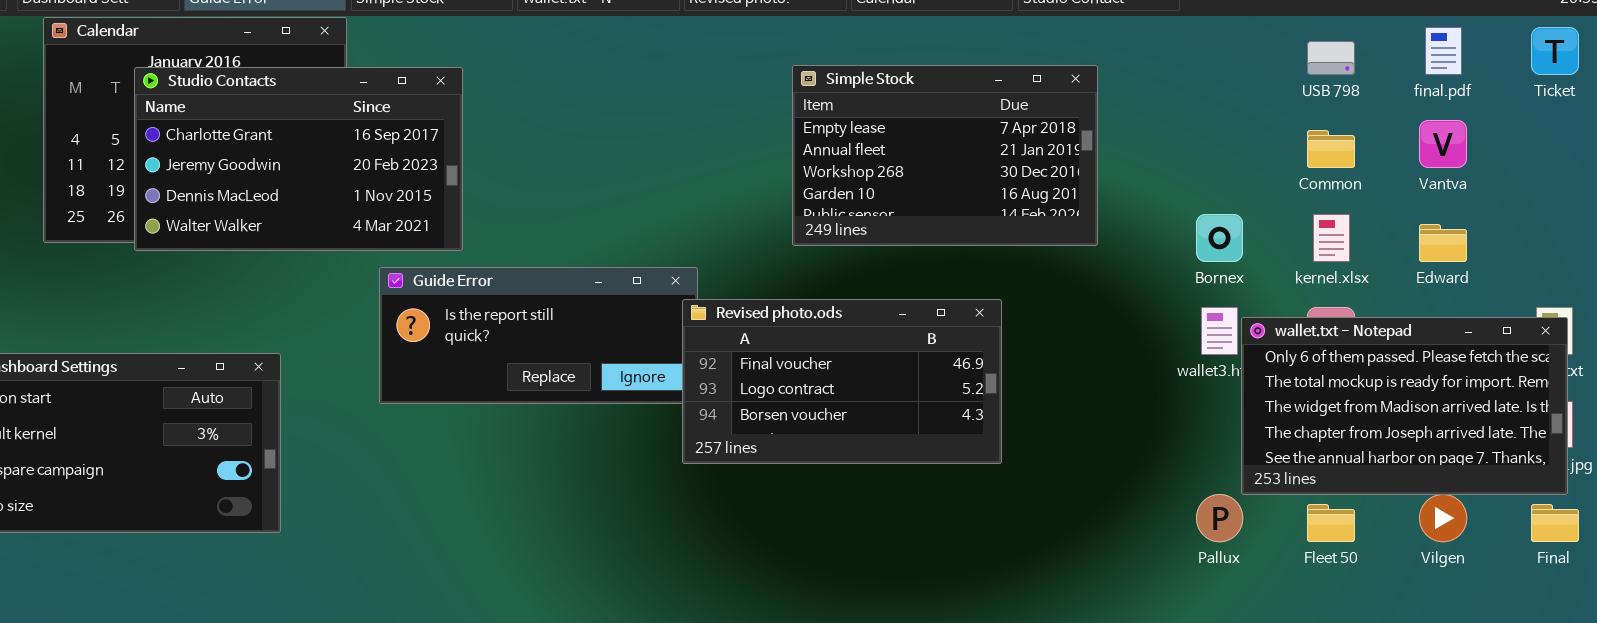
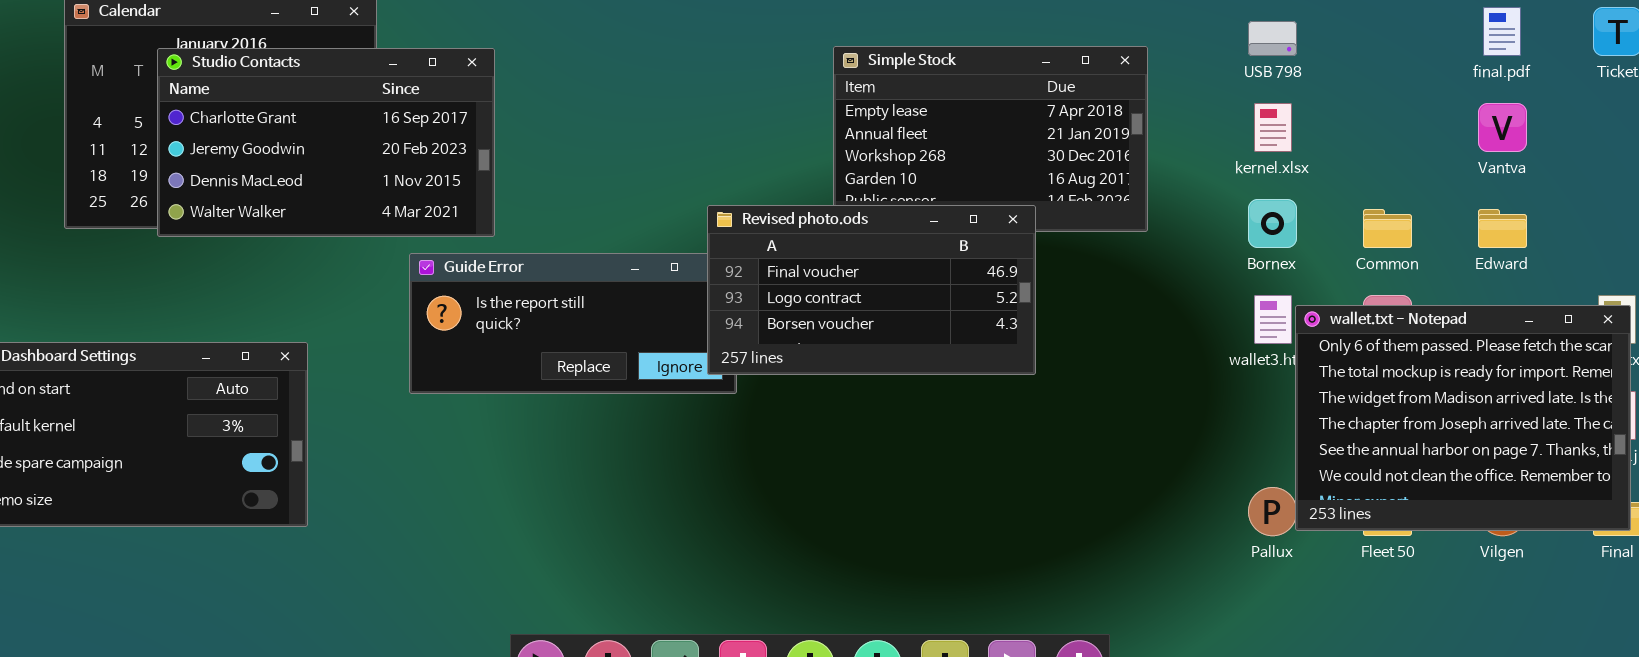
USB 798: [1307,41,1355,75] -> [1248,21,1297,56], moved
Common: [1307,130,1355,168] -> [1363,209,1412,248], moved
kernel.xlsx: [1313,214,1350,262] -> [1254,103,1292,152], moved
Revised photo.ods: [682,299,1002,464] -> [707,205,1036,375], moved
wallet.txt - Notepad: [1241,317,1568,495] -> [1295,305,1631,531], resized

